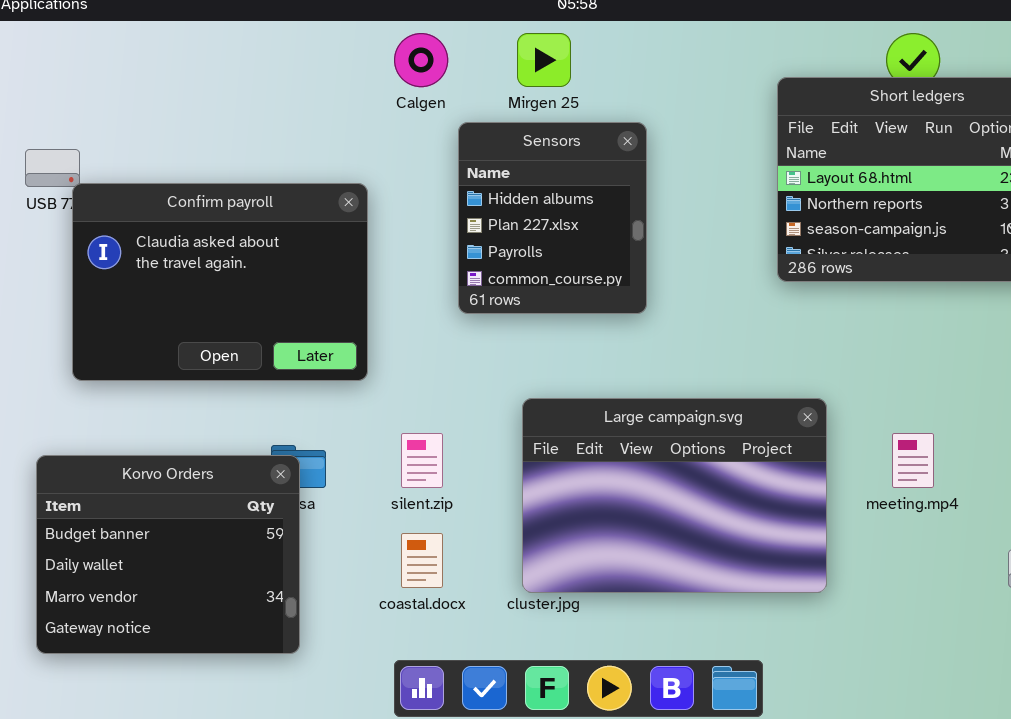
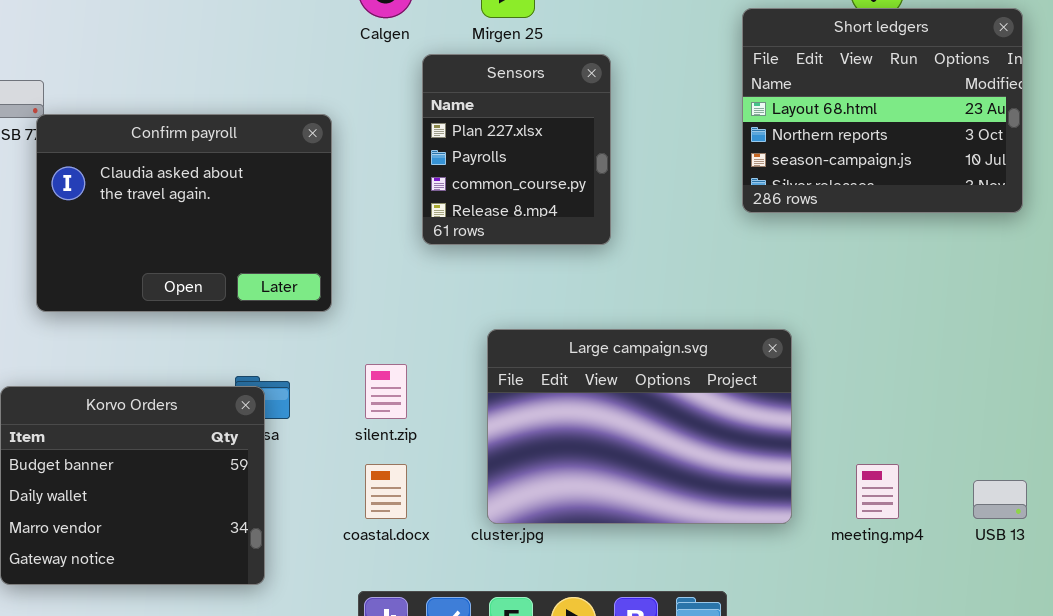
Sensors: [458,122,647,314] -> [422,54,611,245], scrolled down 1 row
meeting.mp4: [892,433,934,488] -> [856,464,899,519], moved

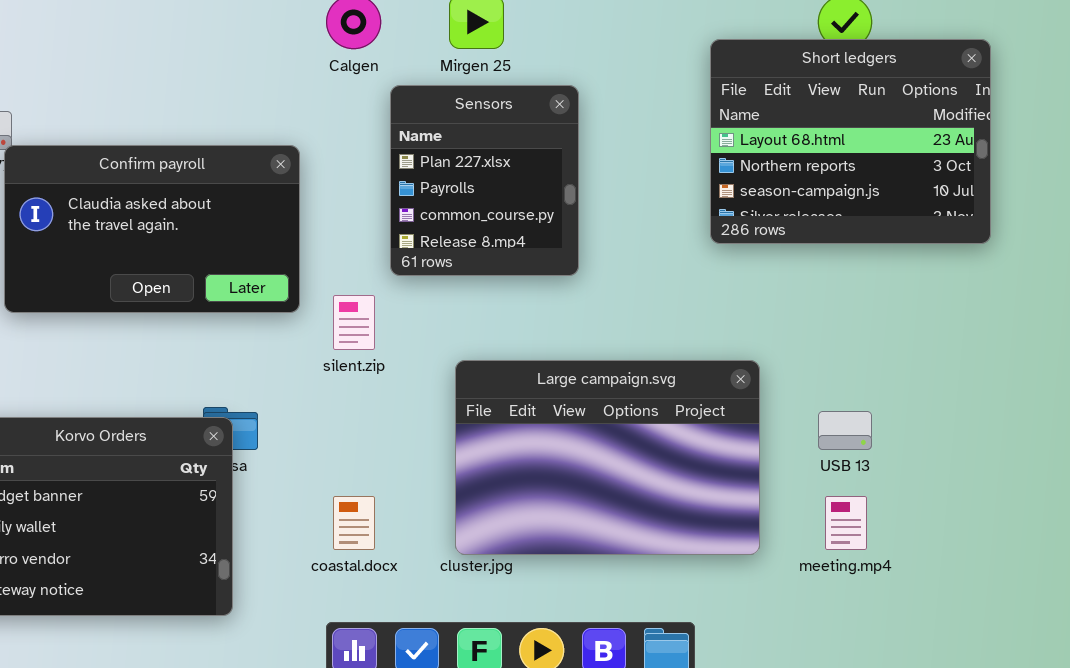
Confirm payroll: [36,114,332,312] -> [4,145,300,313], resized
silent.zip: [365,364,407,419] -> [333,295,375,350], moved
USB 13: [973,480,1027,519] -> [818,411,872,450], moved

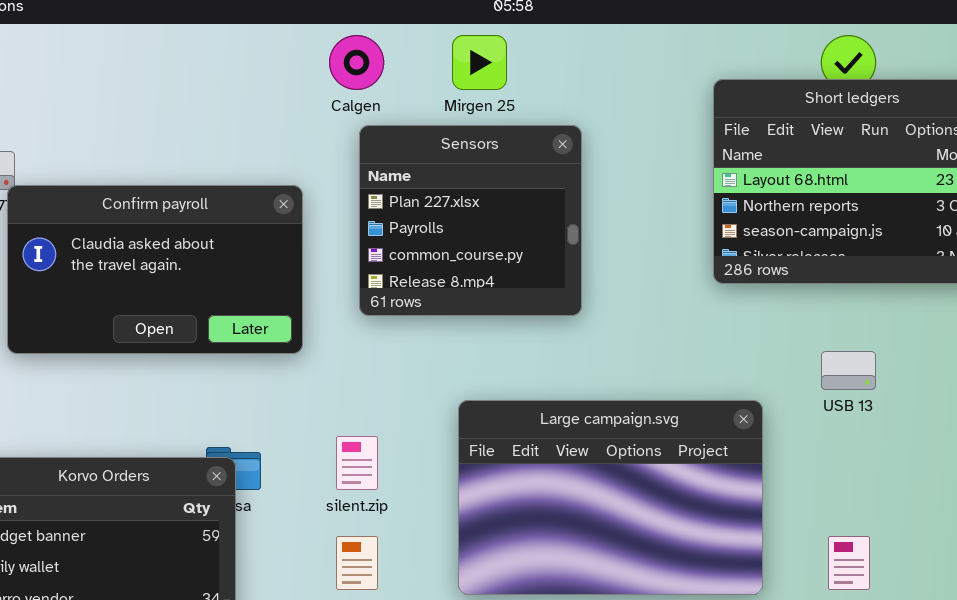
Sensors: [390,85,579,276] -> [359,125,582,316], resized
silent.zip: [333,295,375,350] -> [336,436,378,490], moved
USB 13: [818,411,872,450] -> [821,351,876,390], moved

